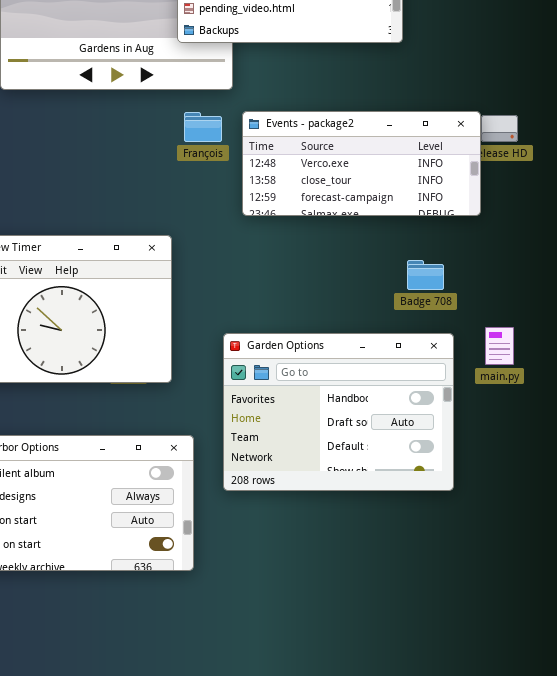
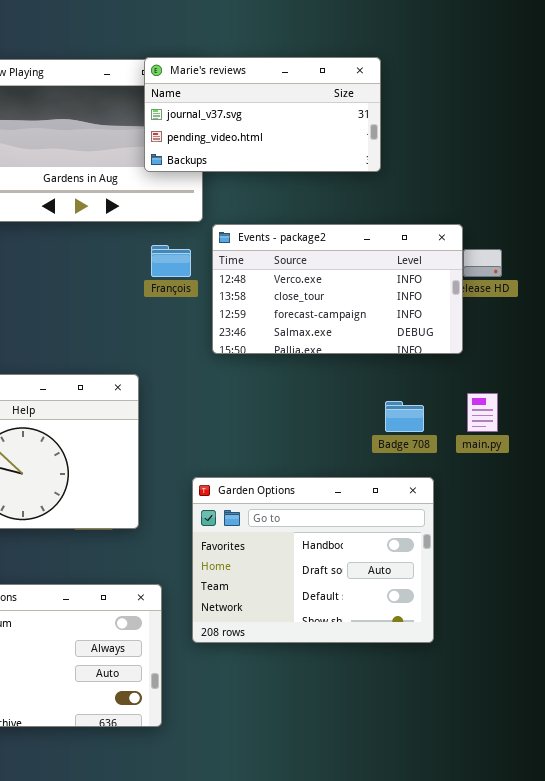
Events - package2: [242,111,481,216] -> [212,224,463,354], resized
main.py: [485,327,514,365] -> [467,393,498,432], moved

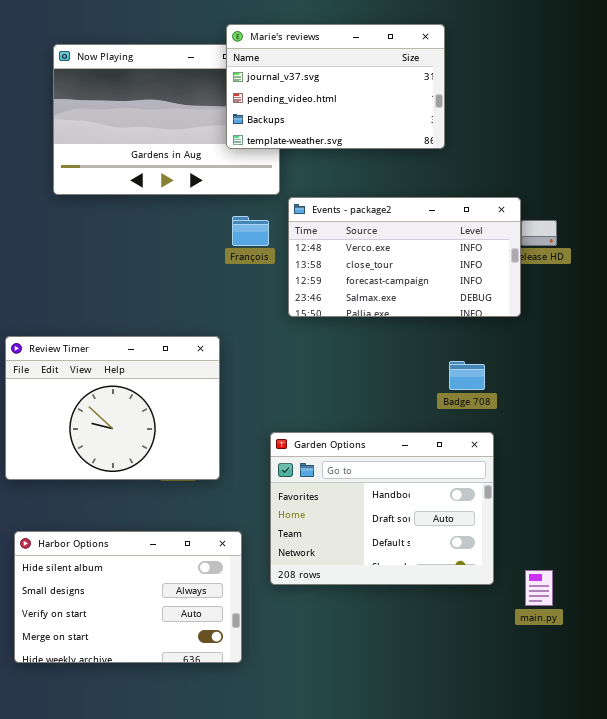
Marie's reviews: [144,57,381,172] -> [226,24,445,149], resized
main.py: [467,393,498,432] -> [525,570,553,606], moved

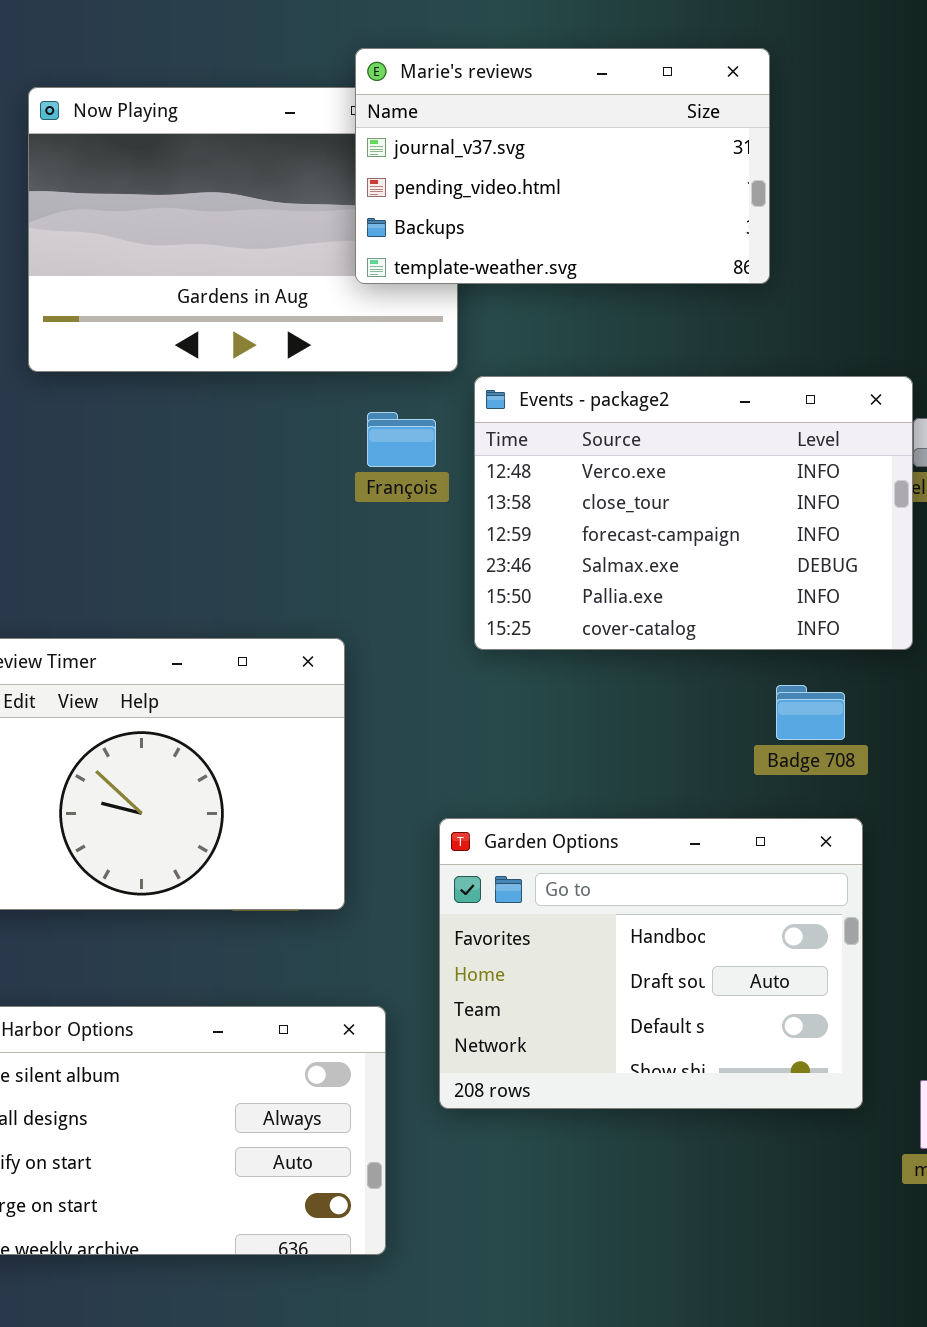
Events - package2: [288,197,521,317] -> [474,376,913,650], resized

